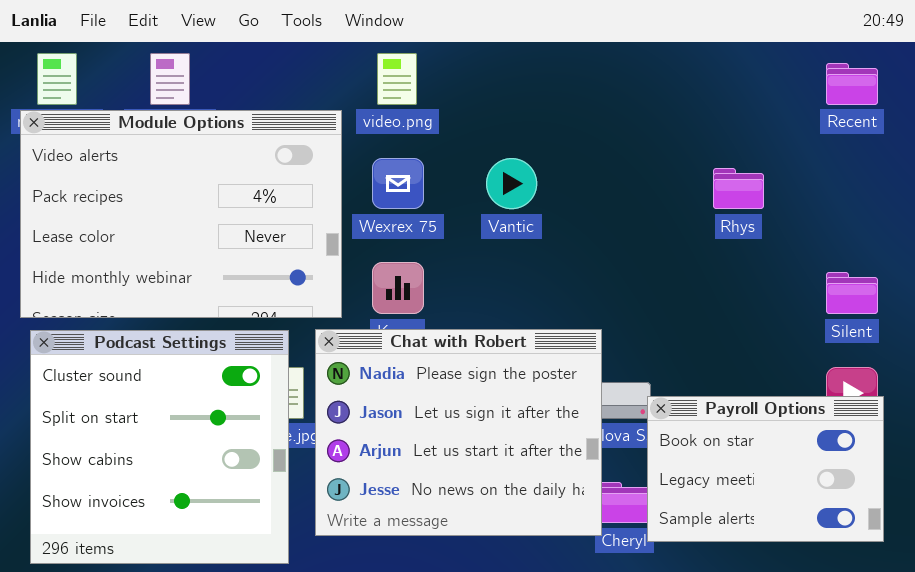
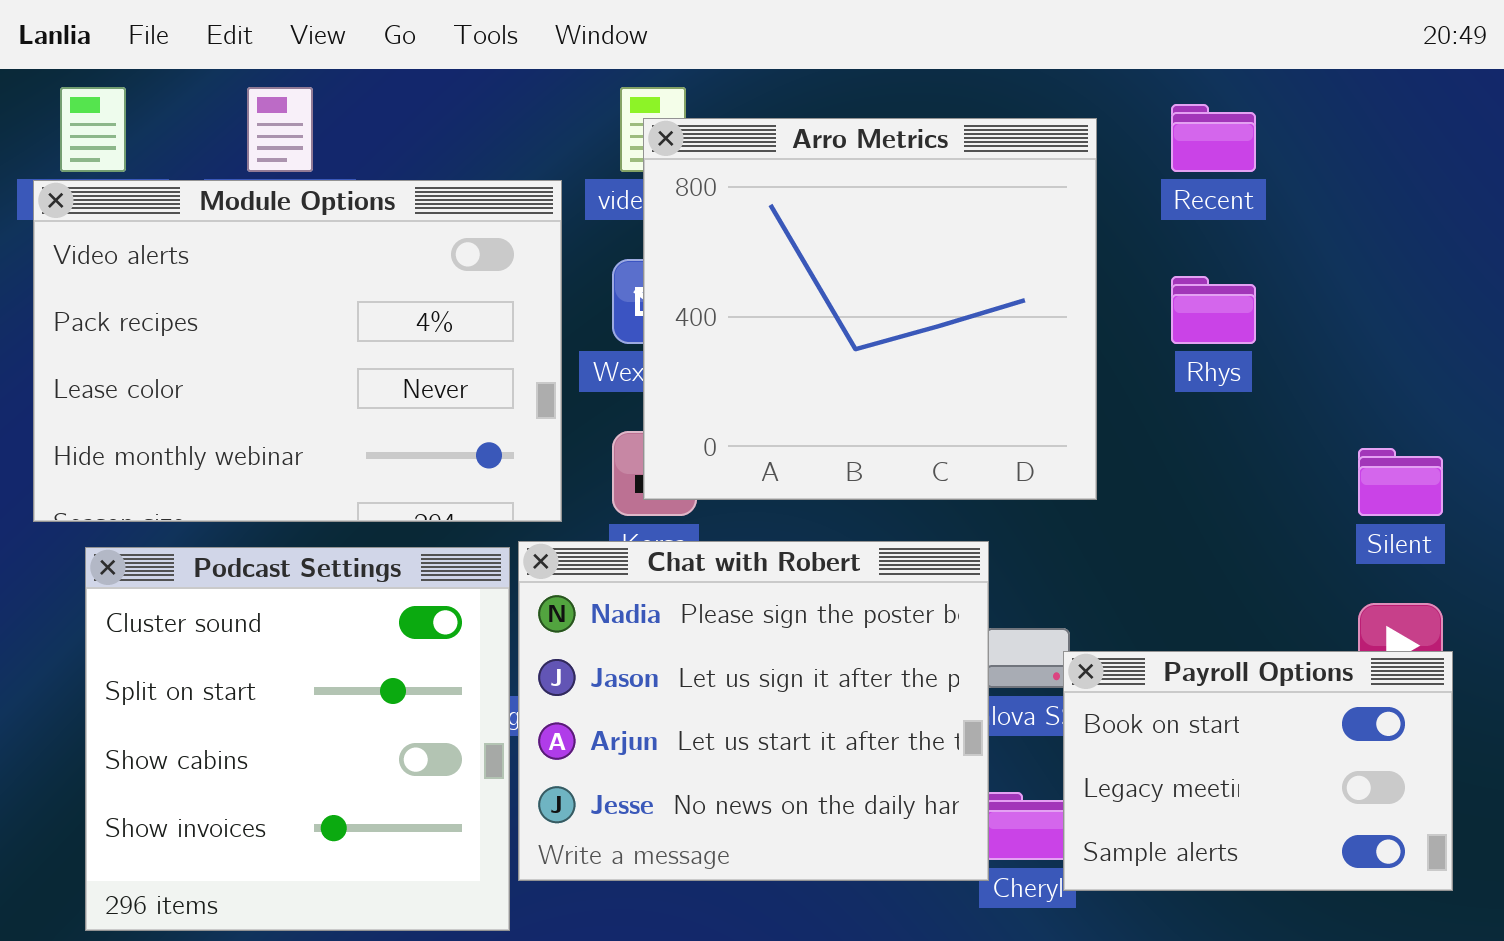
Recent: [826,63,878,105] -> [1171,104,1256,172], moved
Arro Metrics: none -> [643,118,1097,500], opened
Podcast Settings: [30,330,289,564] -> [85,547,510,931], moved

